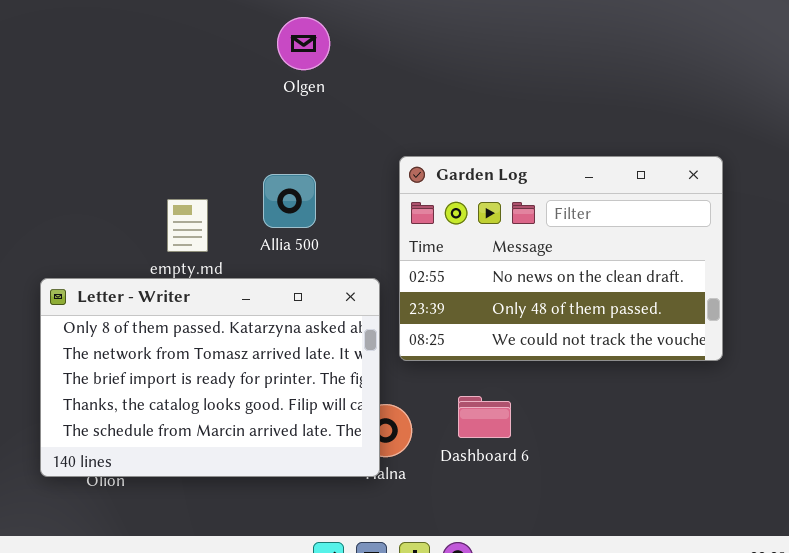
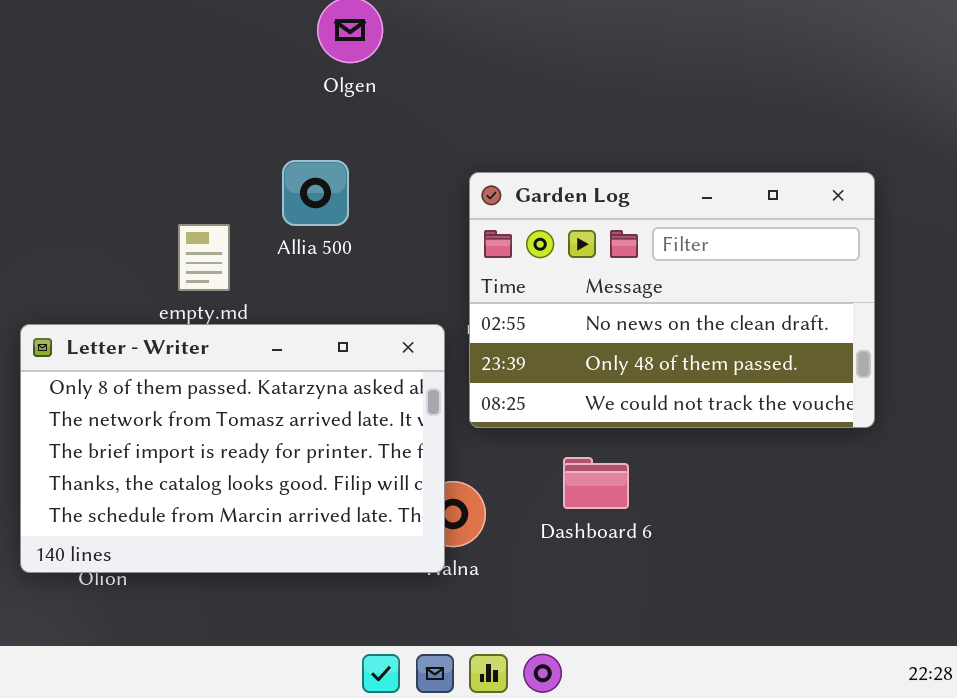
Allia 500: [263,174,316,228] -> [282,160,349,226], moved
Dashboard 6: [458,396,511,438] -> [563,457,629,509], moved

